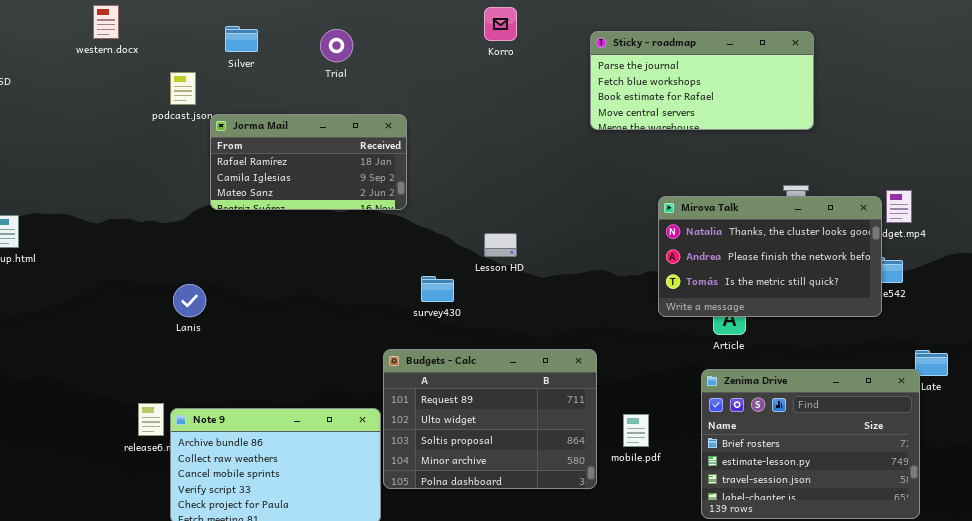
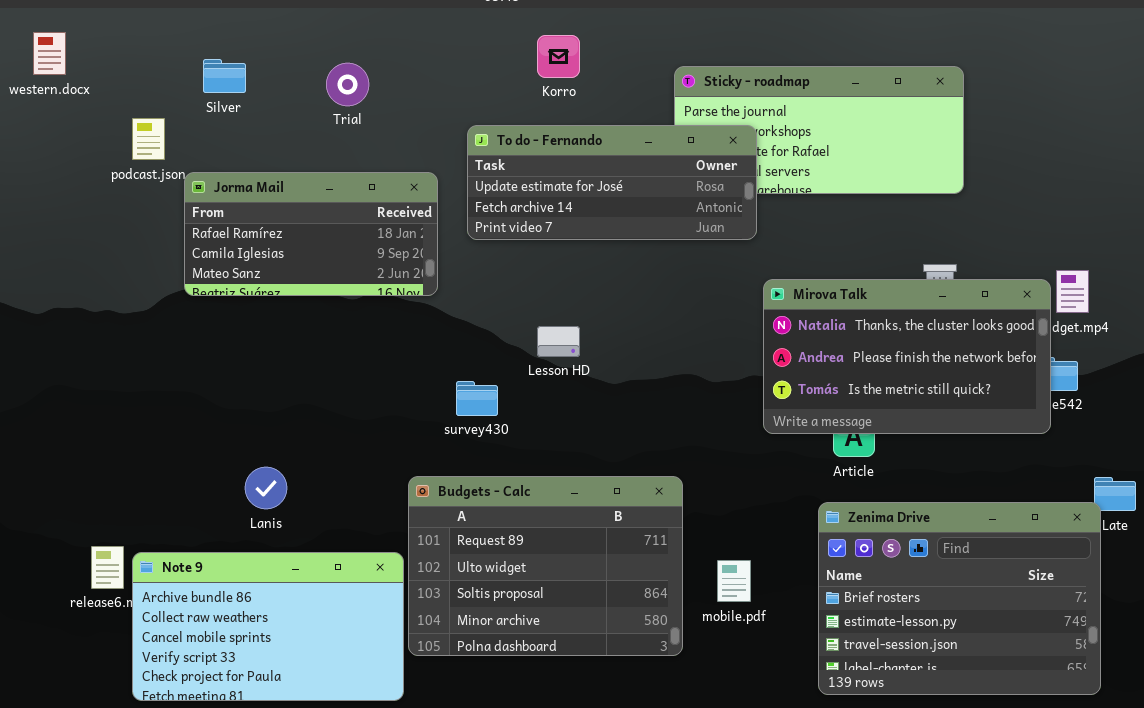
To do - Fernando: none -> [467,125,757,240], opened
Lanis: [173,284,206,317] -> [245,467,287,509], moved

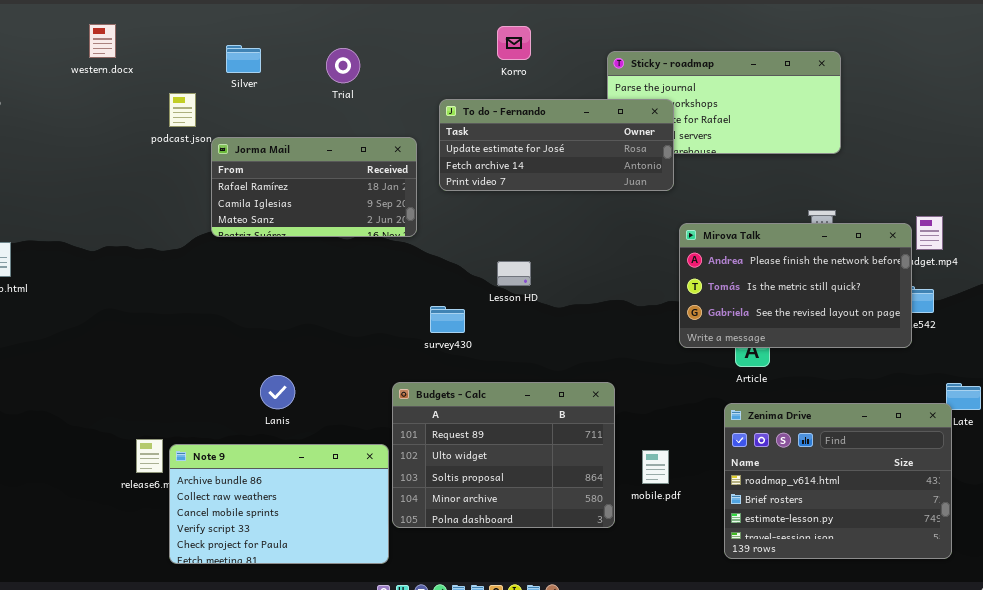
Mirova Talk: [763,279,1051,434] -> [679,223,912,348], scrolled down 1 row
Zenima Drive: [818,502,1101,695] -> [724,403,952,559], scrolled up 1 row

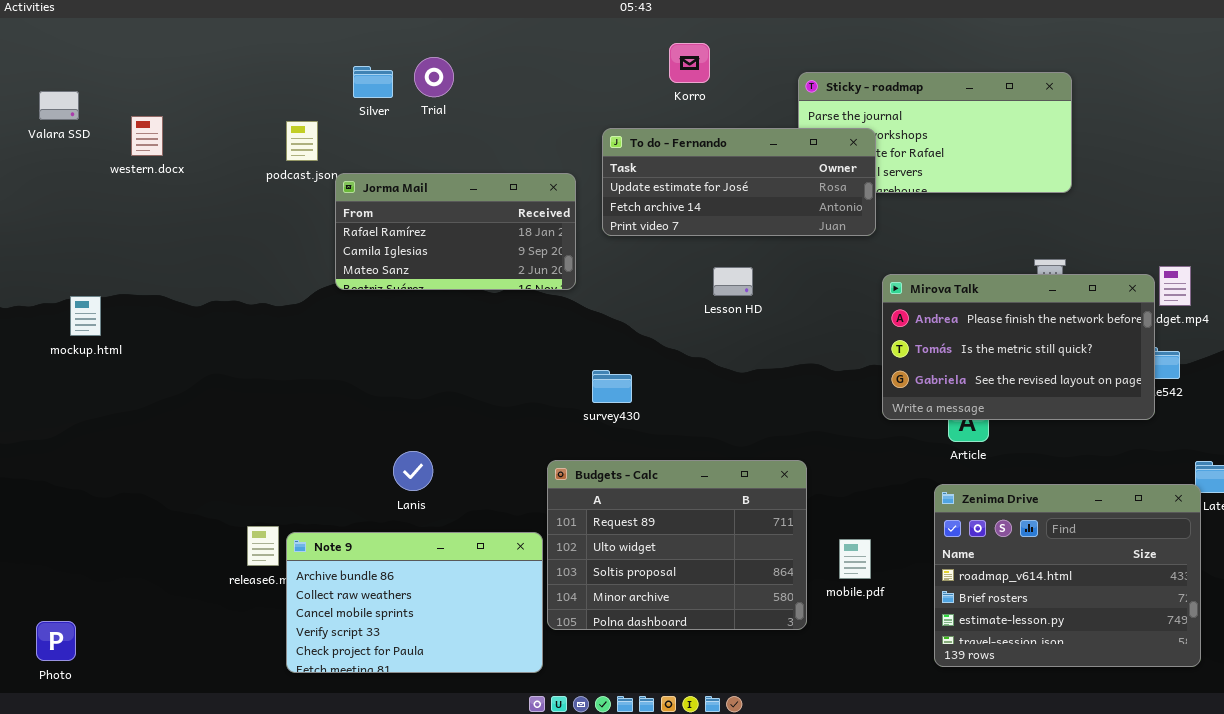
western.docx: [89,24,116,58] -> [131,116,163,156], moved
Trial: [326,48,360,83] -> [414,57,454,97], moved
Lesson HD: [497,261,531,286] -> [713,267,753,296], moved

